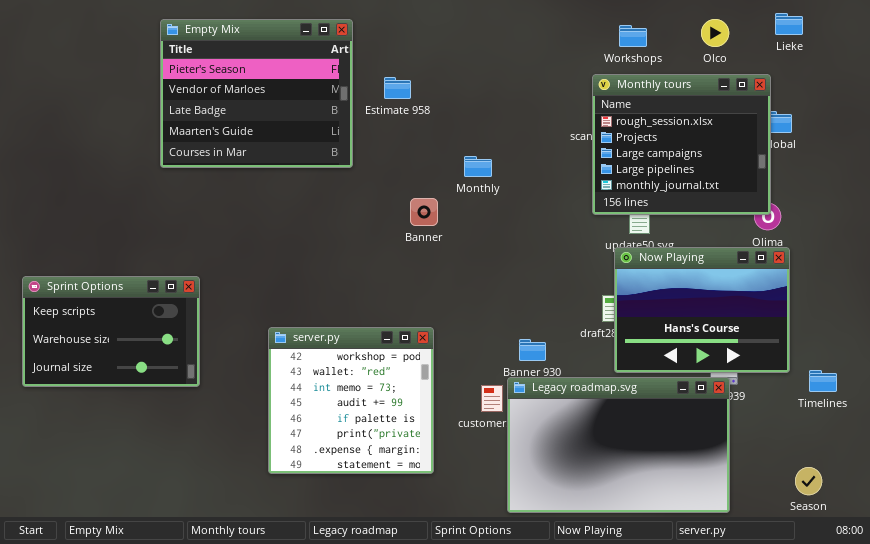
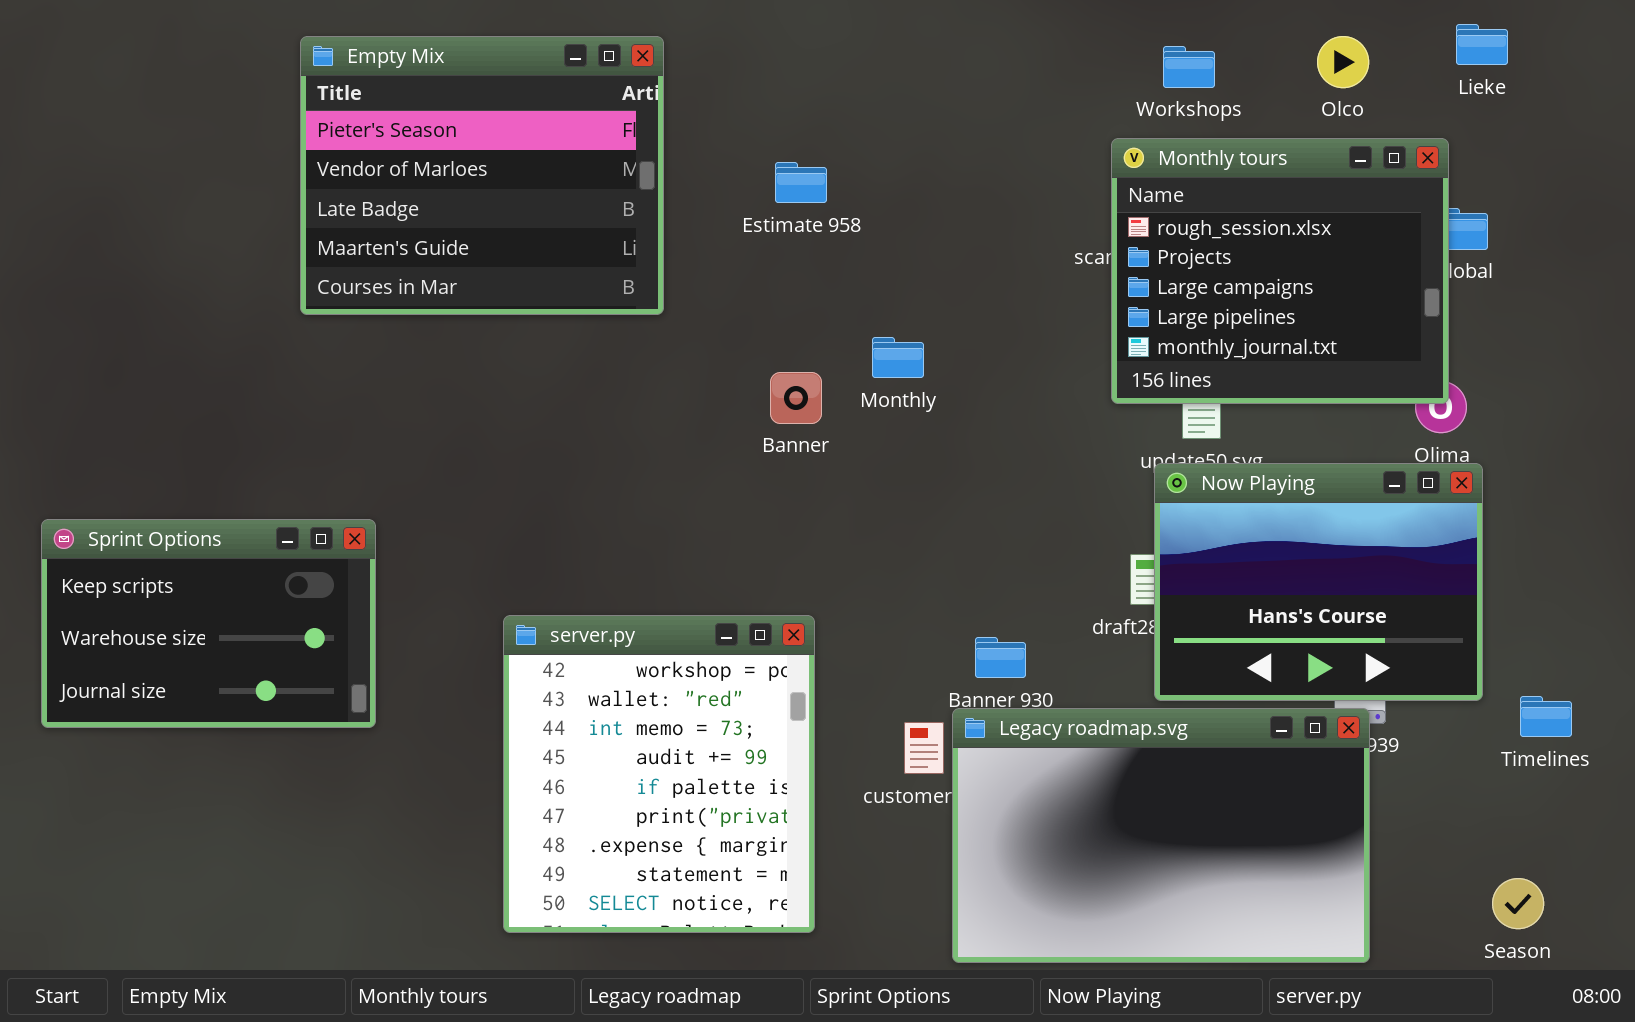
Estimate 958: [384,77,411,99] -> [775,162,827,203], moved
Monthly: [464,156,492,177] -> [872,337,924,378], moved
server.py: [268,327,434,474] -> [503,615,815,933], resized

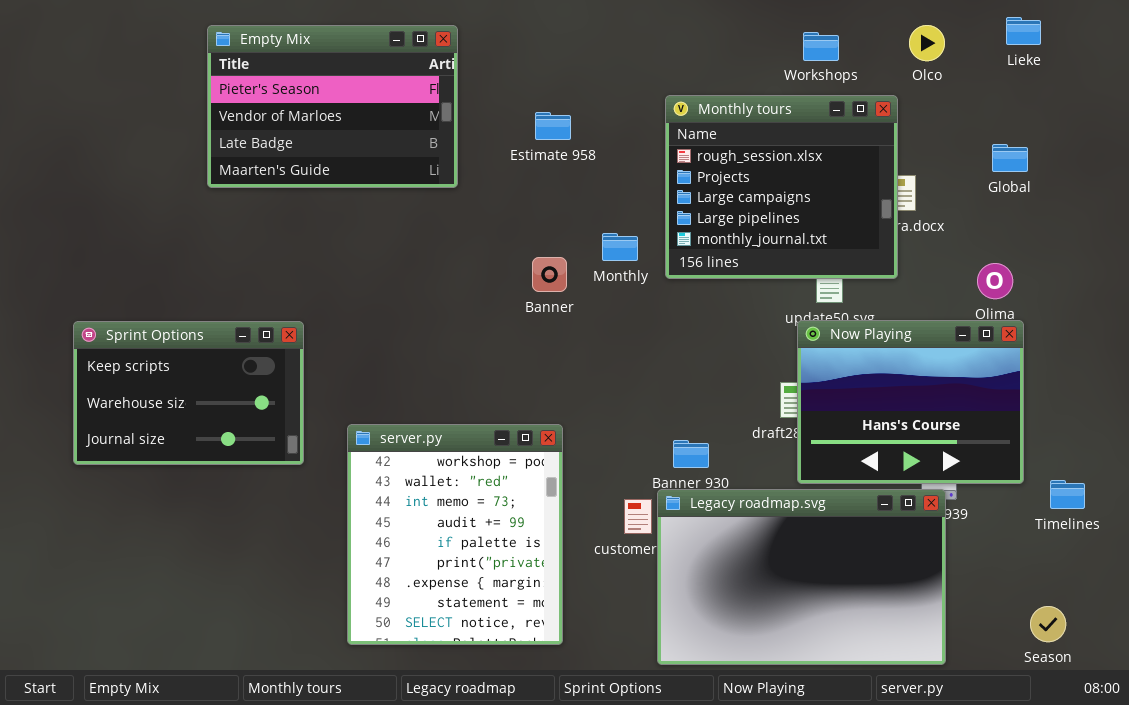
Empty Mix: [300,36,664,315] -> [207,25,458,188], resized
Monthly tours: [1111,138,1449,404] -> [665,95,898,279], moved
Sprint Options: [41,519,376,728] -> [73,321,304,465], moved

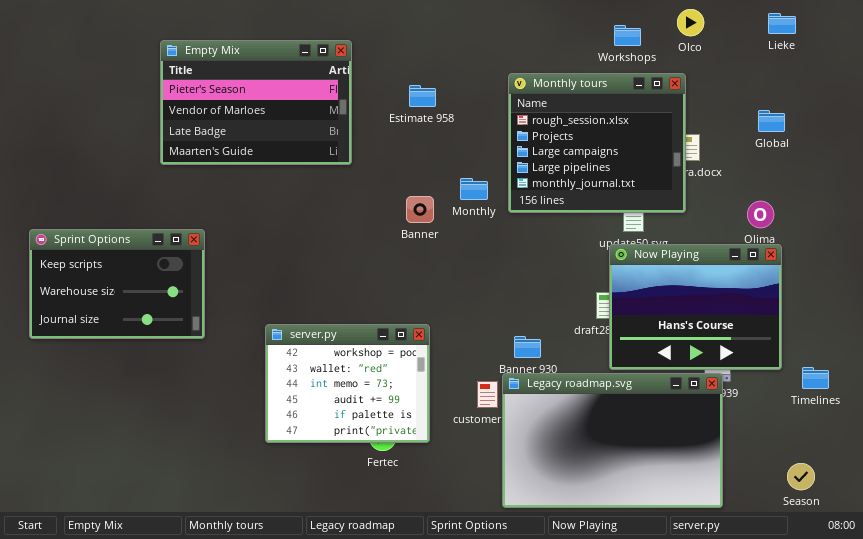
Empty Mix: [207,25,458,188] -> [160,40,352,165], moved
Olco: [909,25,945,61] -> [677,9,704,36], moved
Sprint Options: [73,321,304,465] -> [29,229,205,339], moved
server.py: [347,424,563,645] -> [265,324,430,443], resized

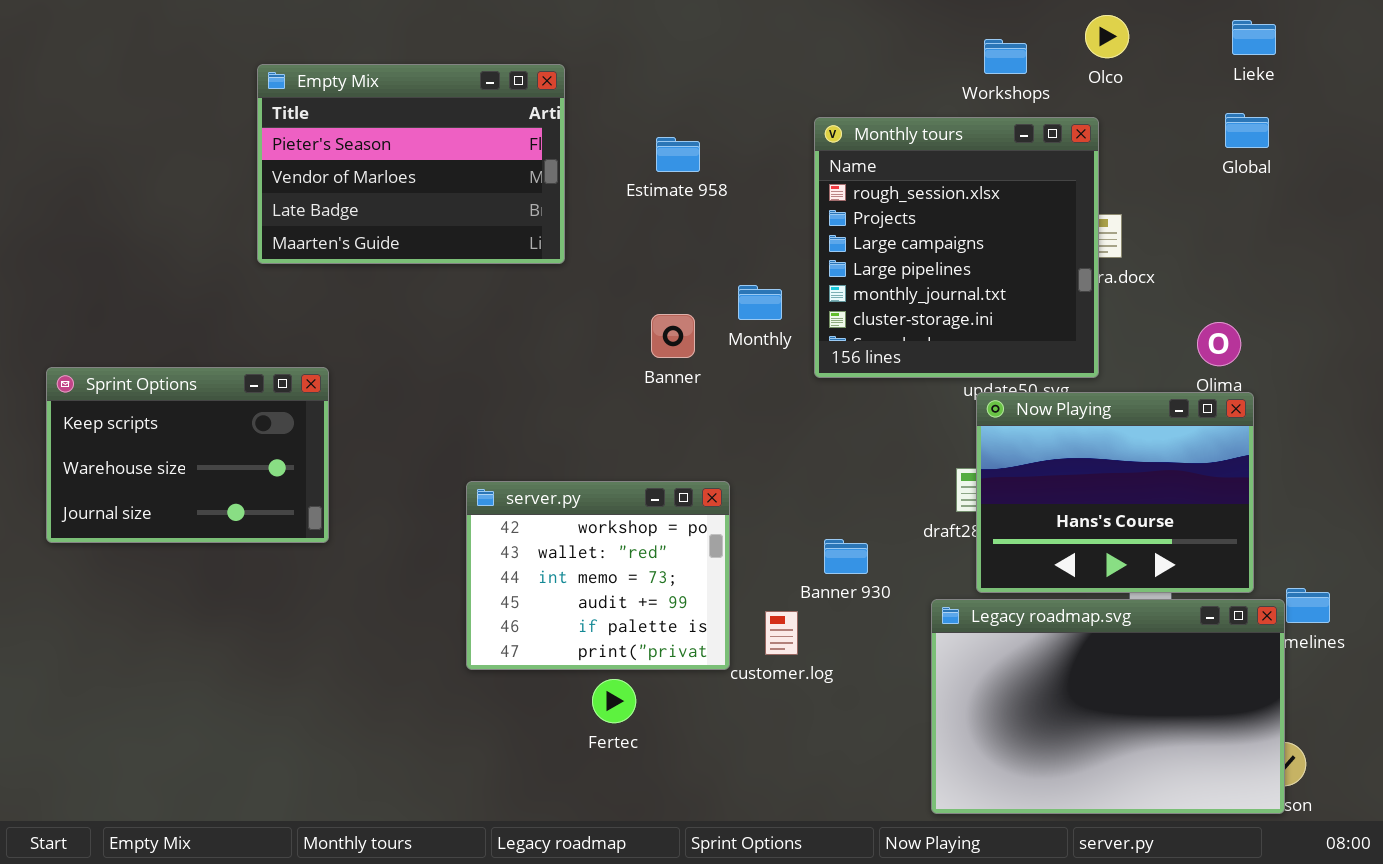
Monthly tours: [508,73,686,213] -> [814,117,1099,378], resized
Global: [758,110,785,132] -> [1225,113,1269,148], moved
server.py: [265,324,430,443] -> [466,481,730,670], moved
Legacy roadmap.svg: [502,373,723,508] -> [931,599,1285,814], moved

